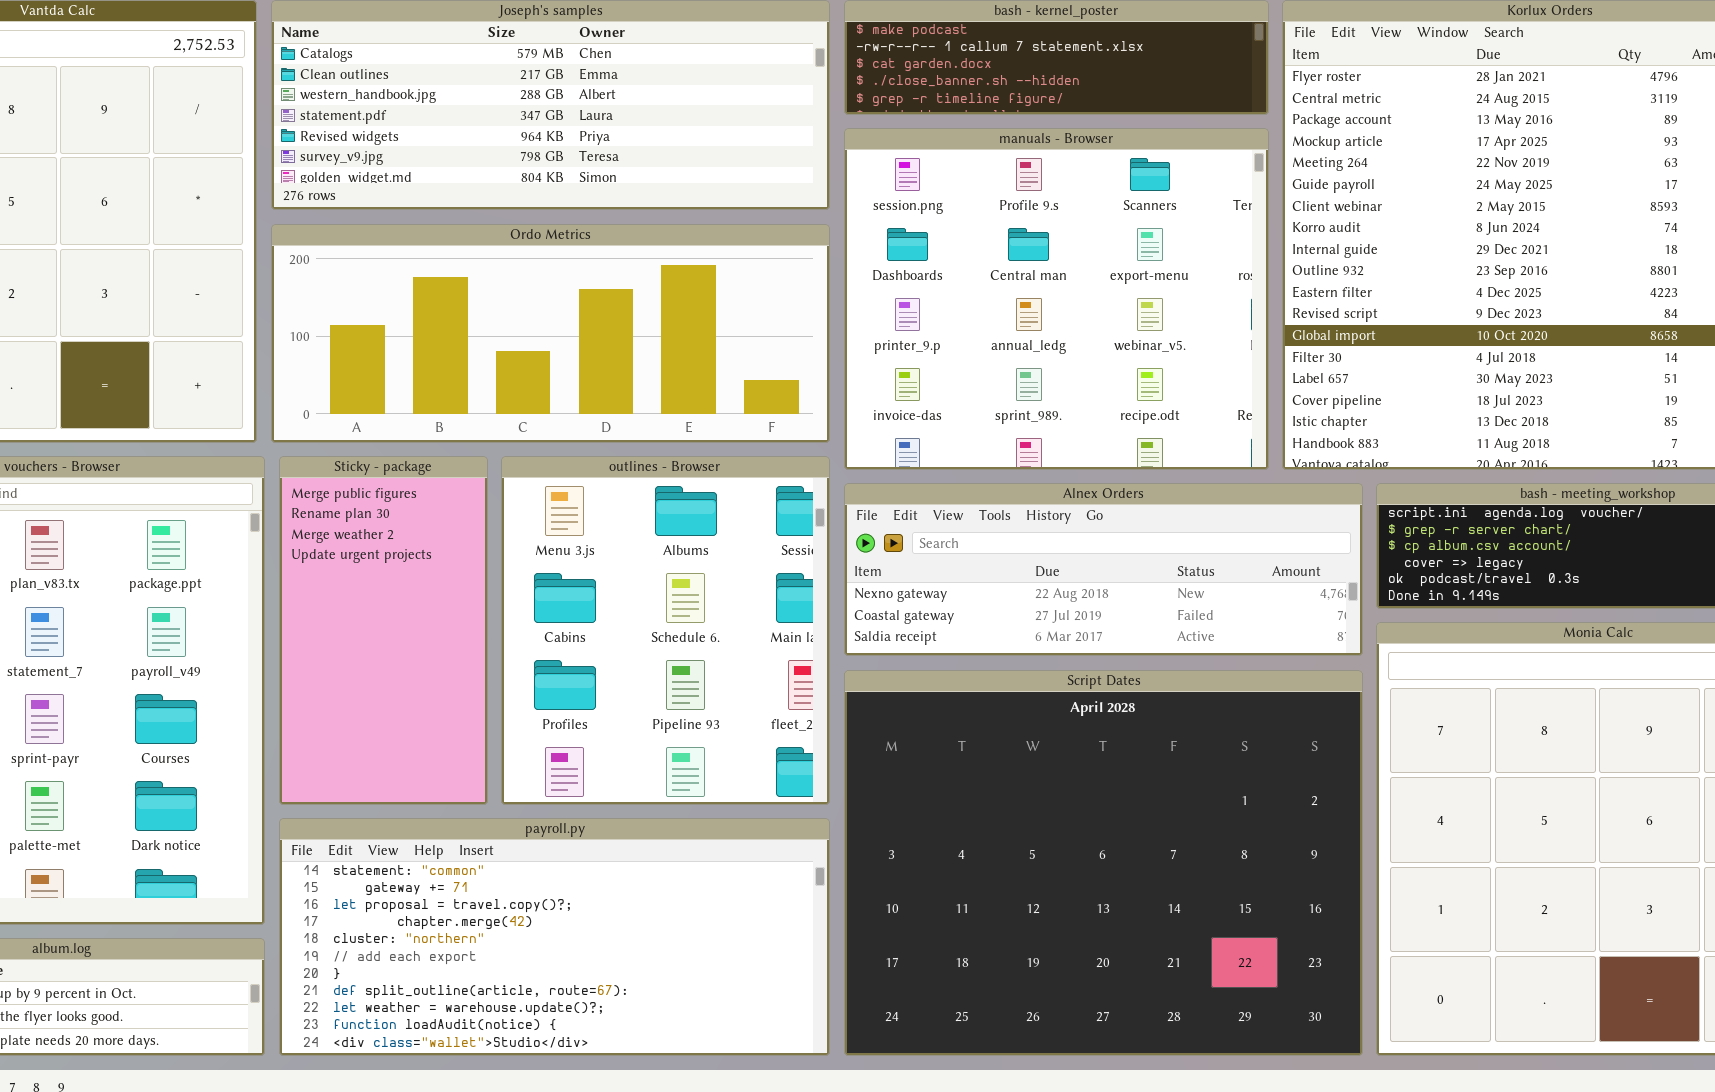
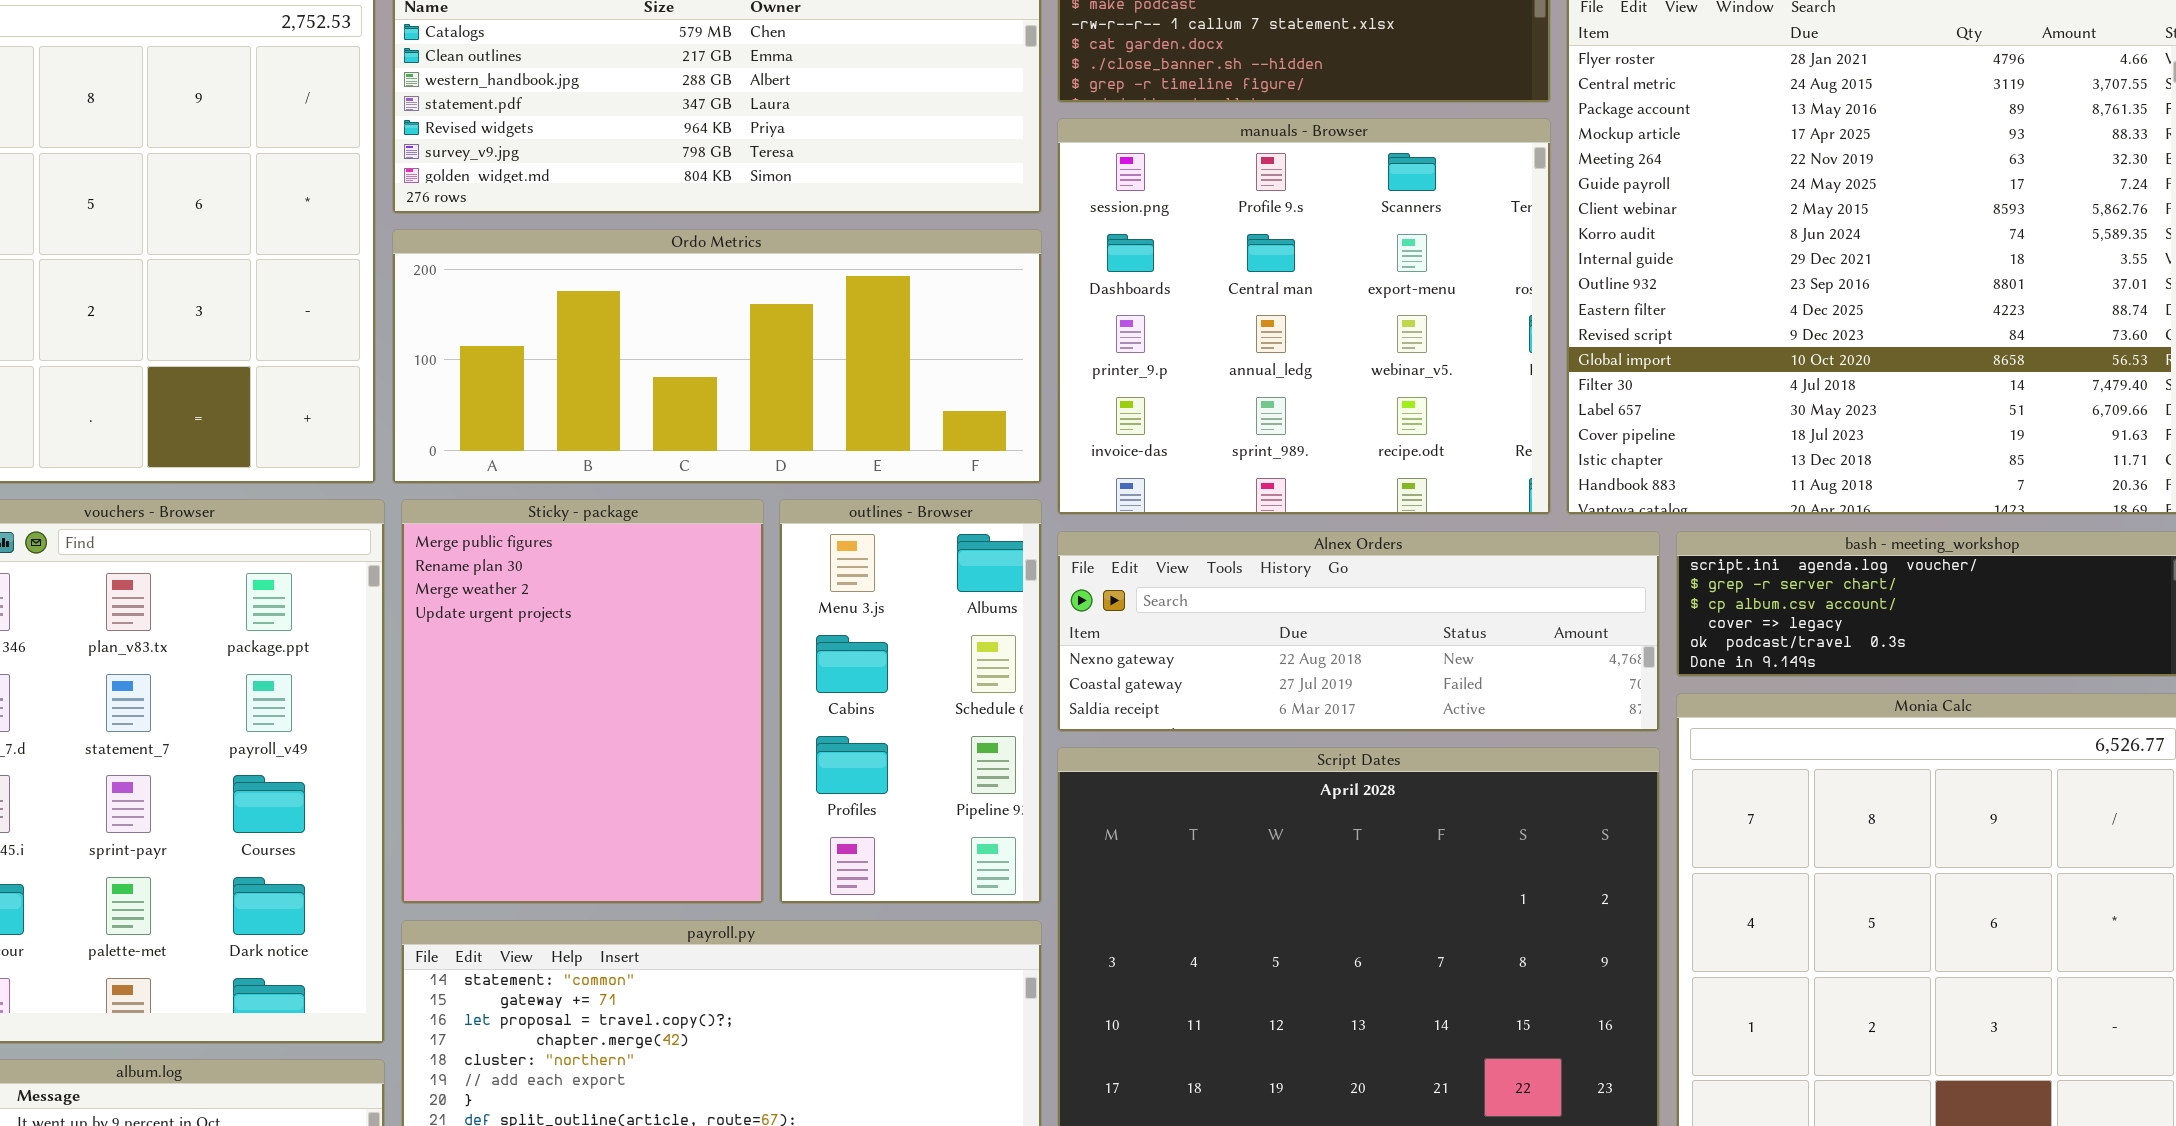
Sticky - package: [279,456,488,805] -> [401,499,764,904], resized
outlines - Browser: [501,456,830,805] -> [779,499,1042,904], resized

